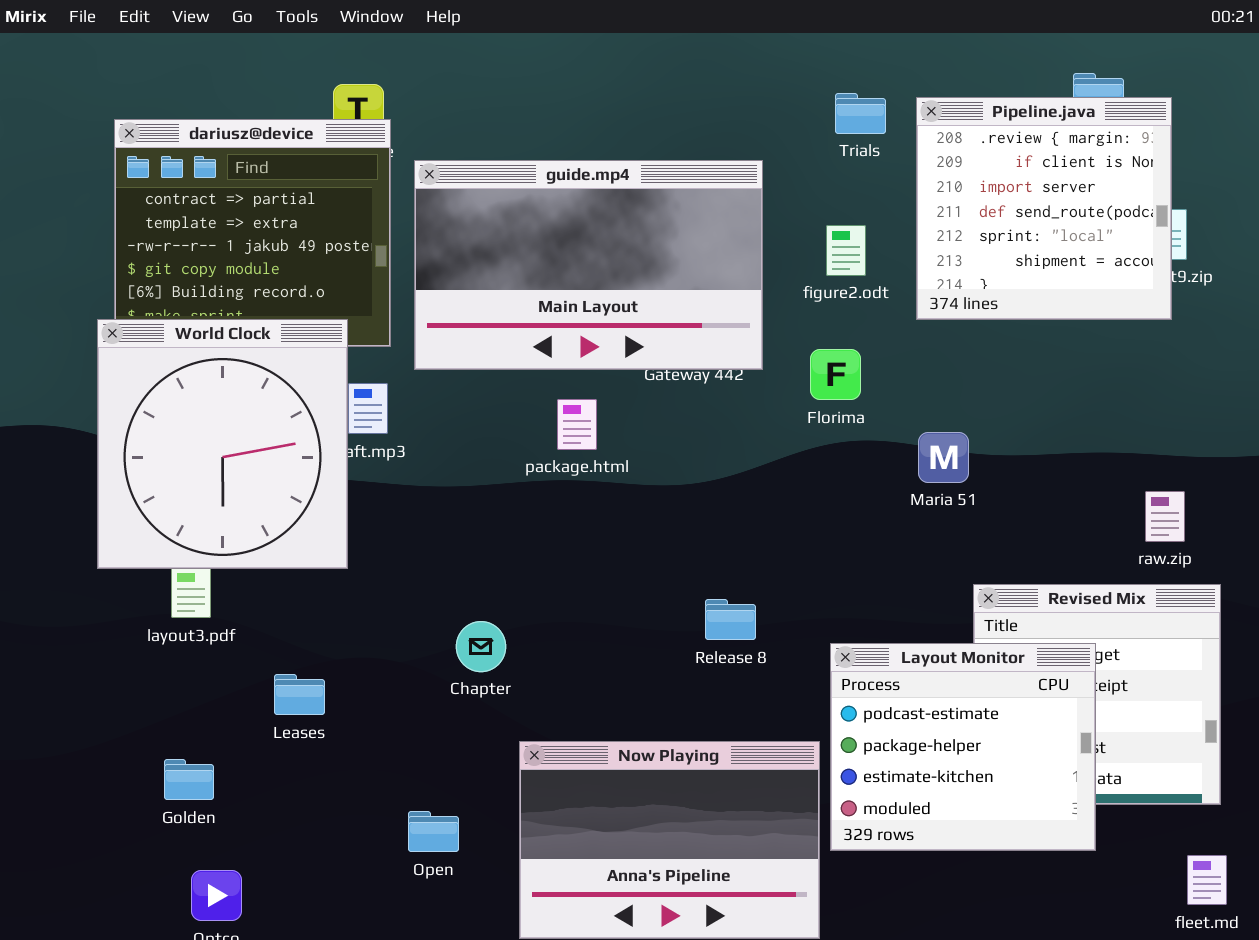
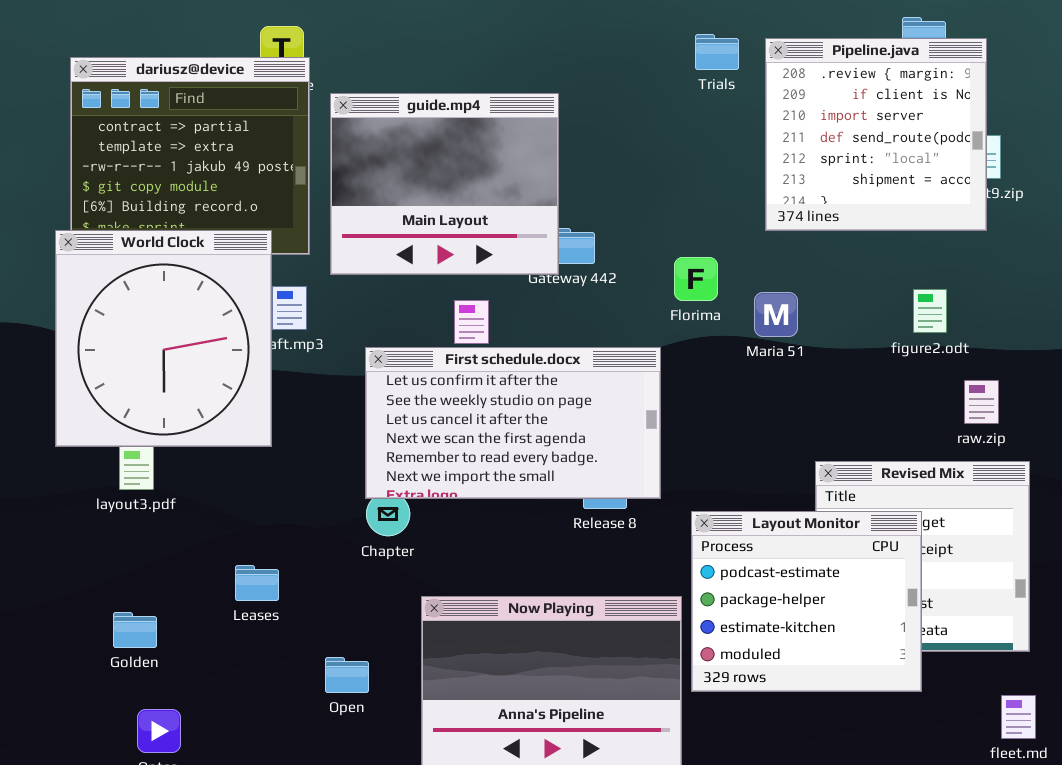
guide.mp4: [414,160,763,370] -> [330,93,559,275], resized
figure2.odt: [826,225,866,276] -> [913,289,947,333], moved
Maria 51: [918,432,969,483] -> [754,292,798,337], moved
First schedule.docx: none -> [365,347,661,499], opened
Leases: [274,674,325,715] -> [235,565,279,601], moved

